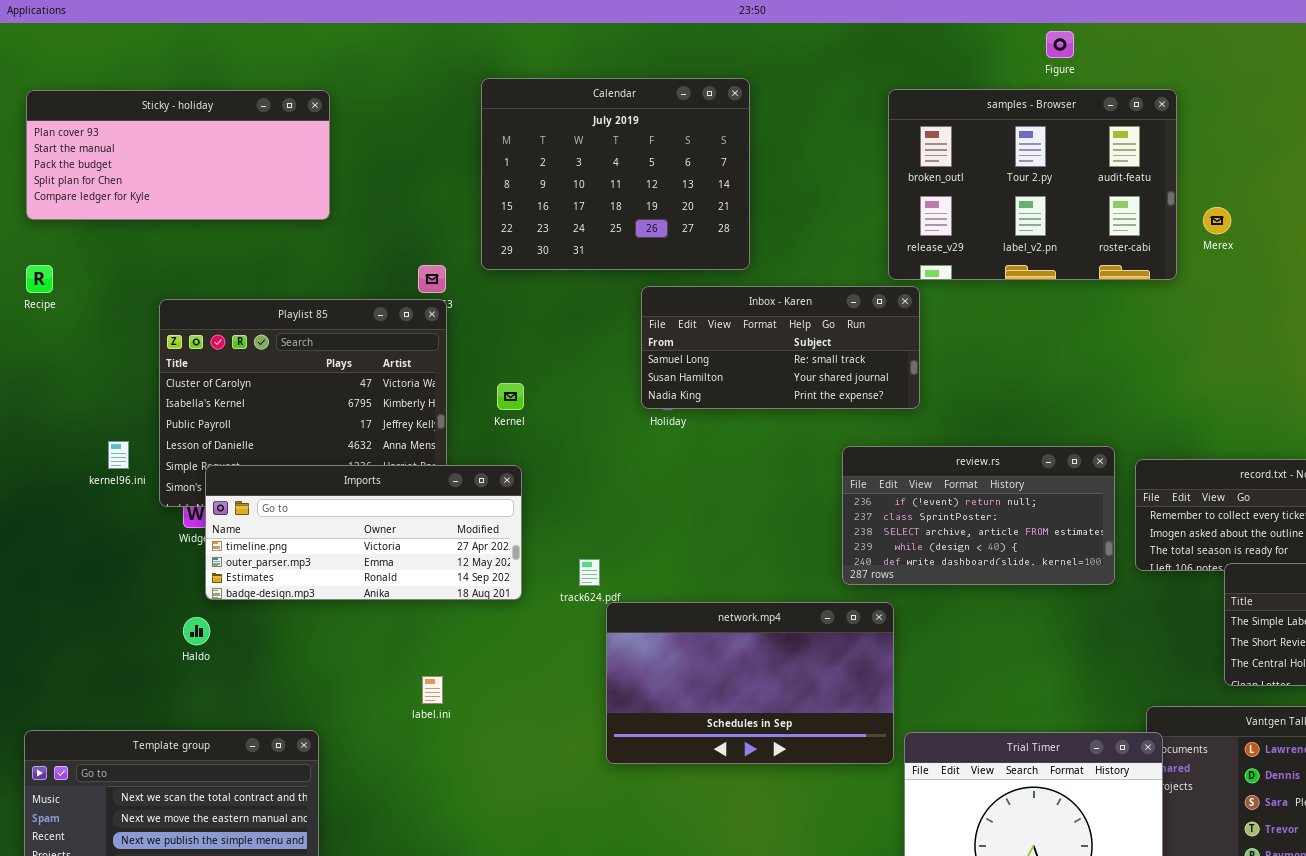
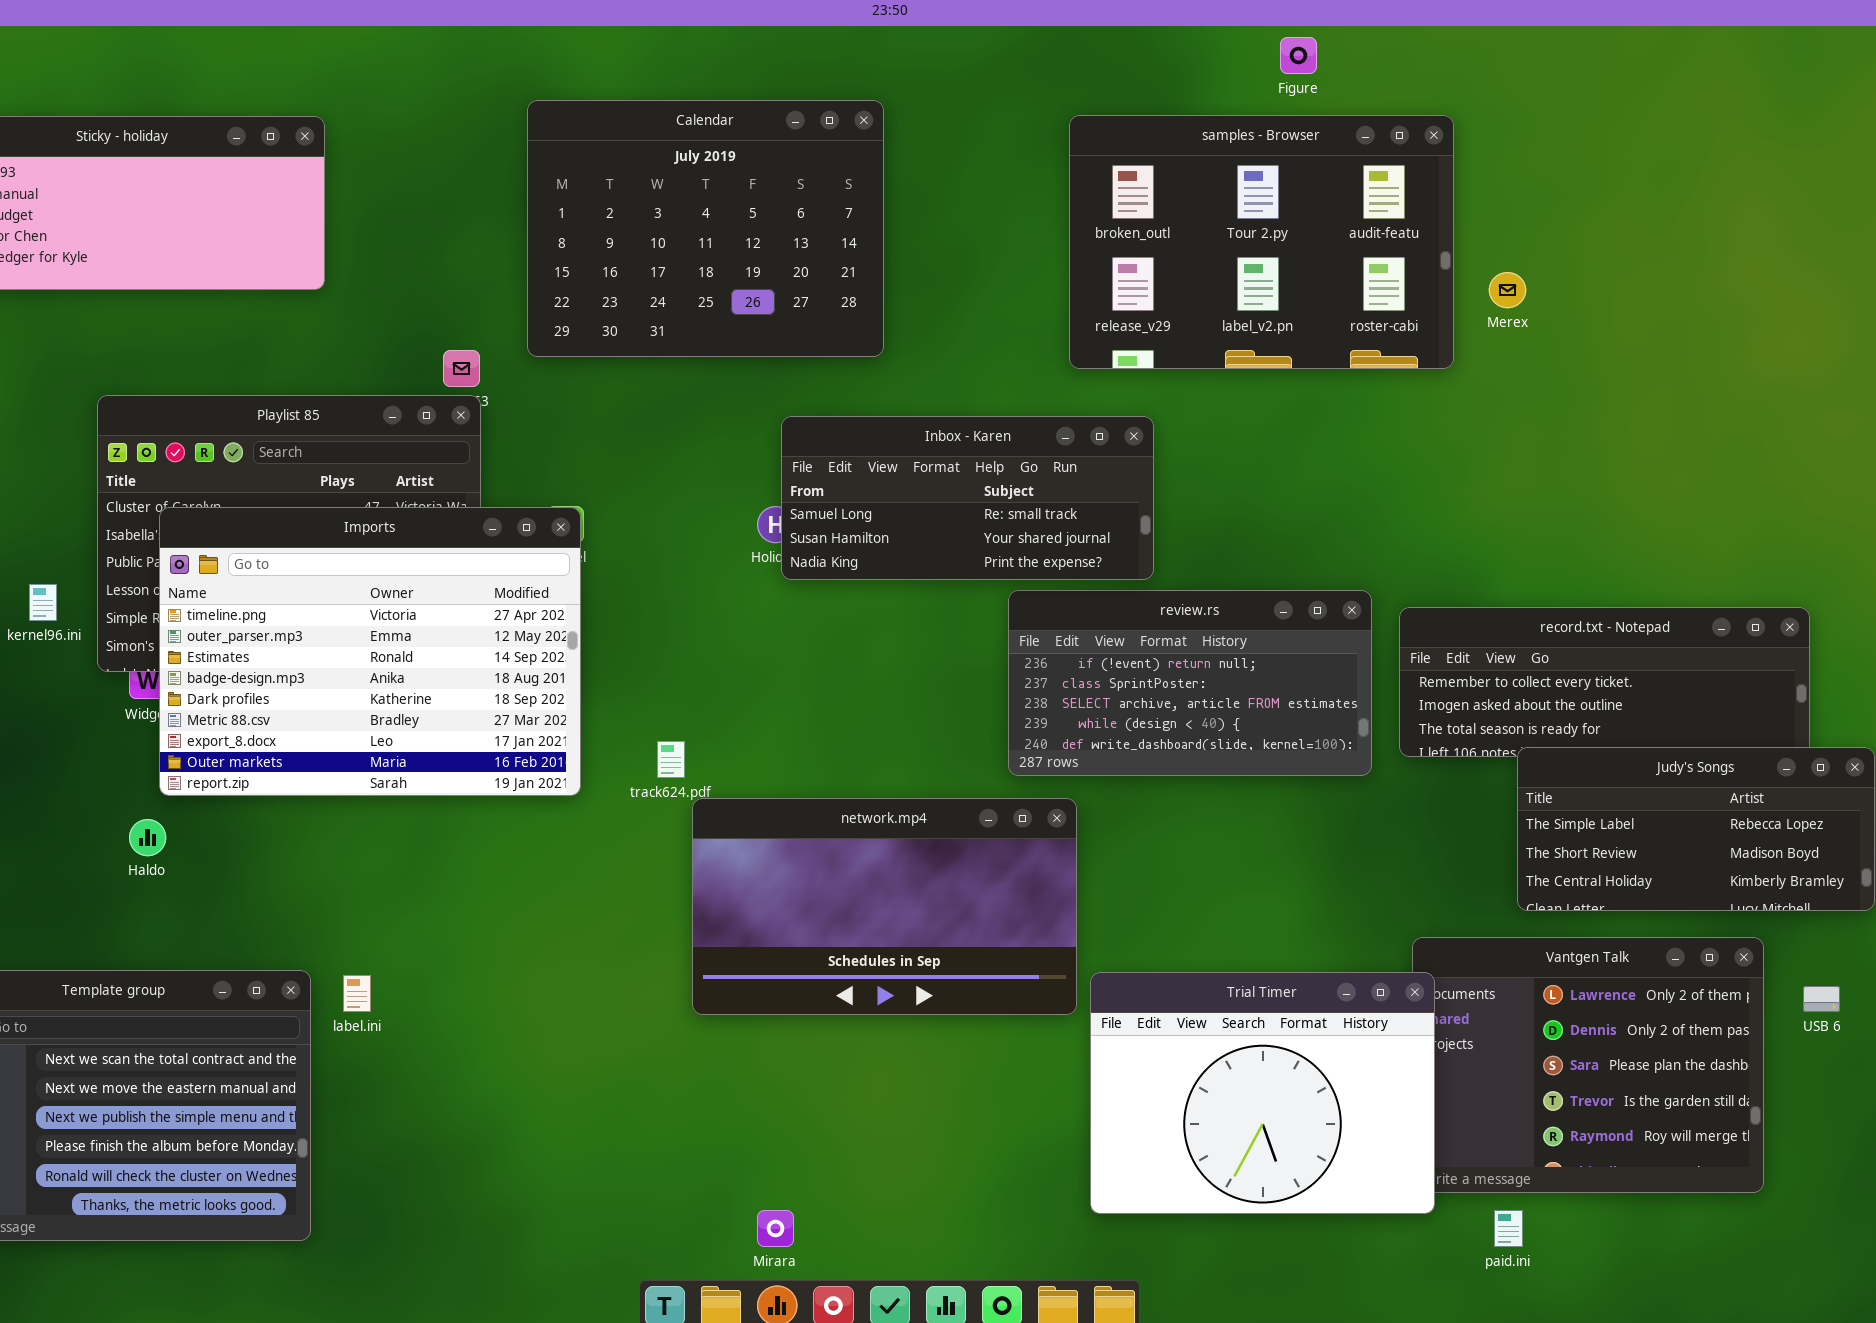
Inbox - Karen: [641,286,920,409] -> [781,416,1154,580], moved
Imports: [205,465,522,600] -> [159,507,581,796], resized
label.ini: [422,676,443,704] -> [343,975,371,1012], moved

